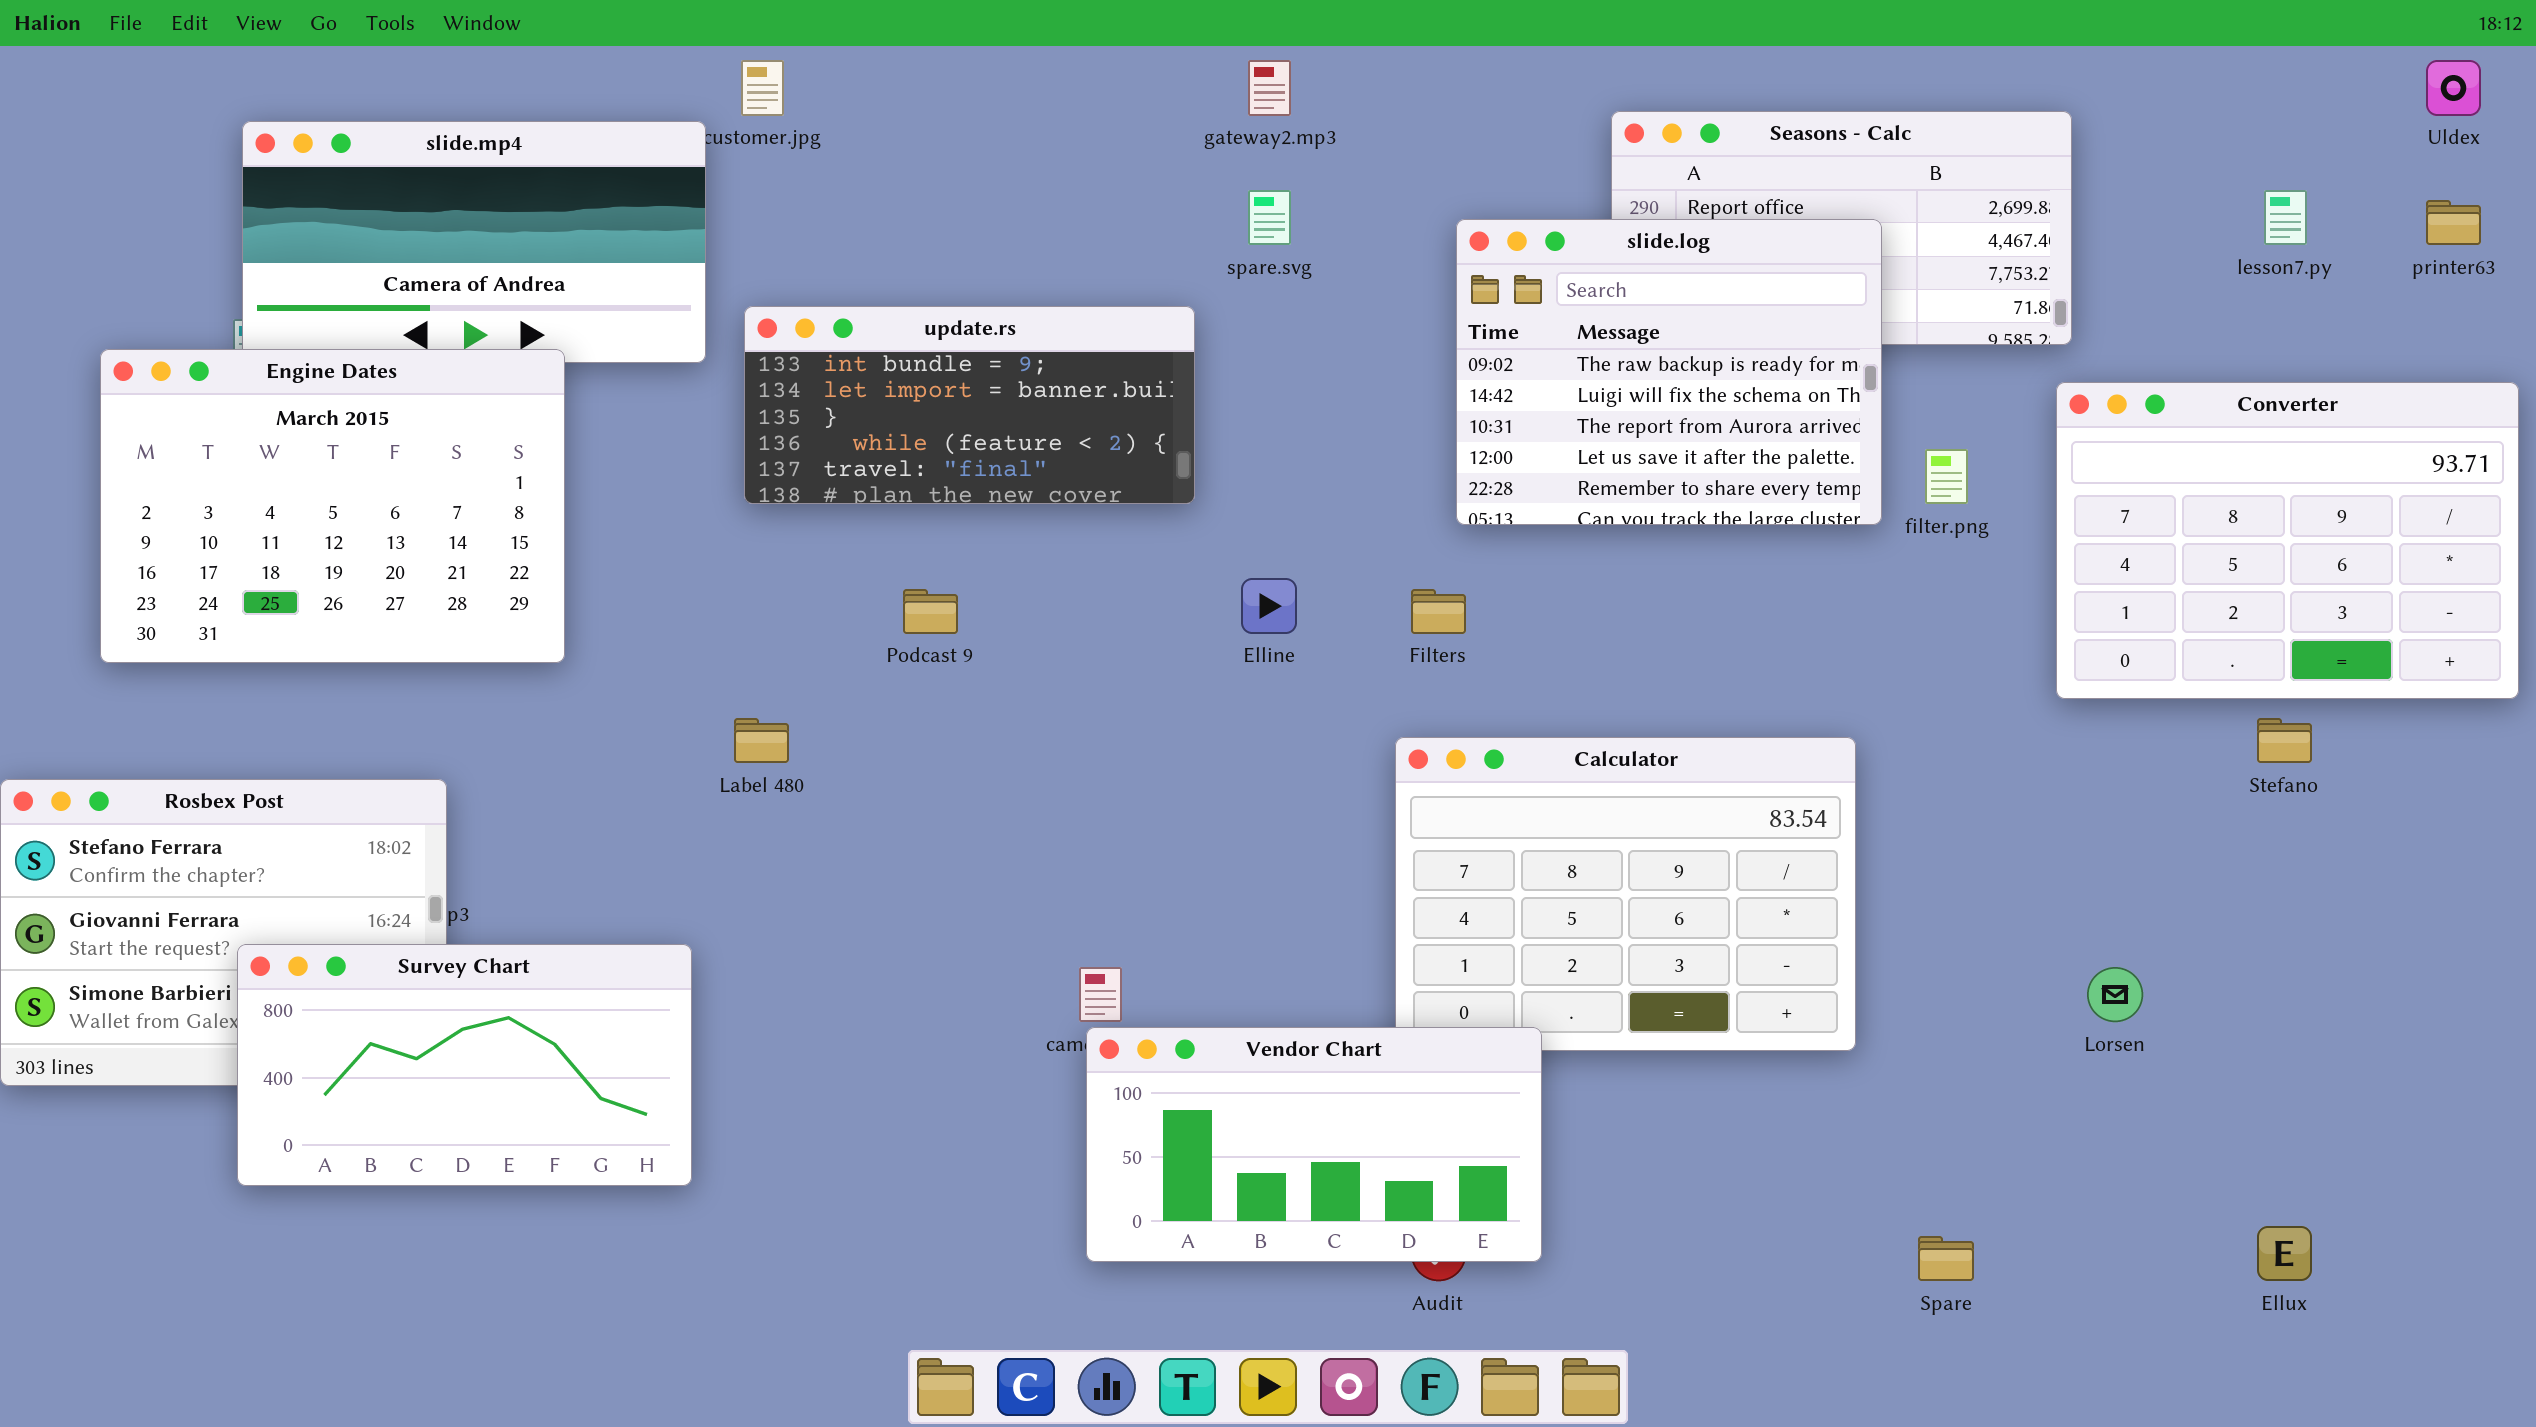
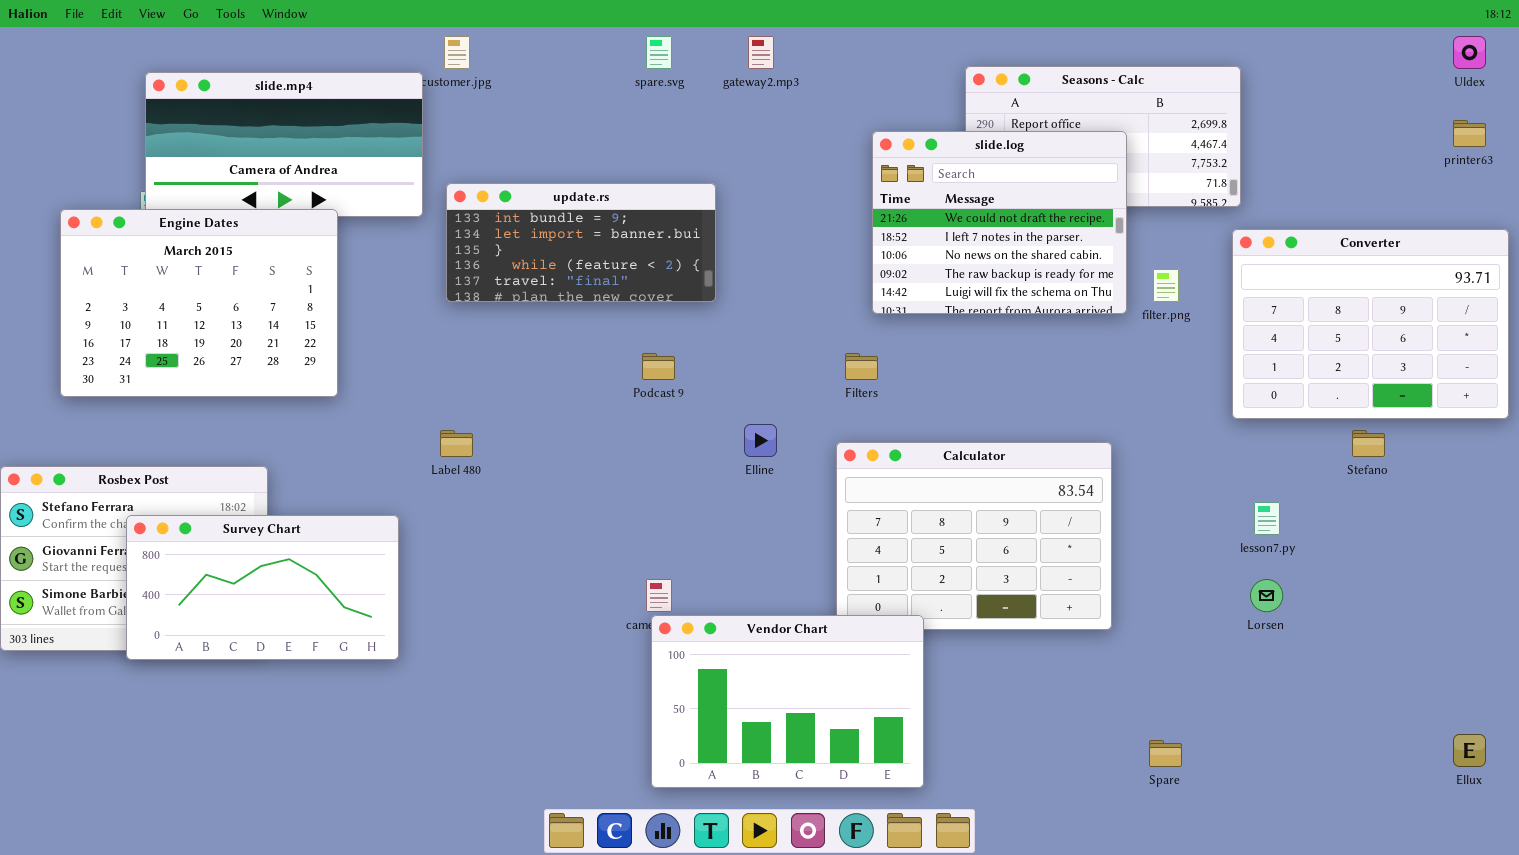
spare.svg: [1248,190,1291,245] -> [646,36,672,69], moved
lesson7.py: [2264,190,2307,245] -> [1254,502,1280,535], moved
slide.log: [1456,219,1882,525] -> [872,131,1127,314], scrolled up 3 rows
Elline: [1241,578,1297,634] -> [744,424,777,457], moved
Podcast 9: [903,589,958,634] -> [642,353,675,380], moved
Survey Chart: [237,944,692,1186] -> [126,515,399,660], moved
Vendor Chart: [1086,1027,1542,1262] -> [651,615,924,788], resized
Ellux: [2257,1226,2312,1281] -> [1453,734,1486,767], moved

